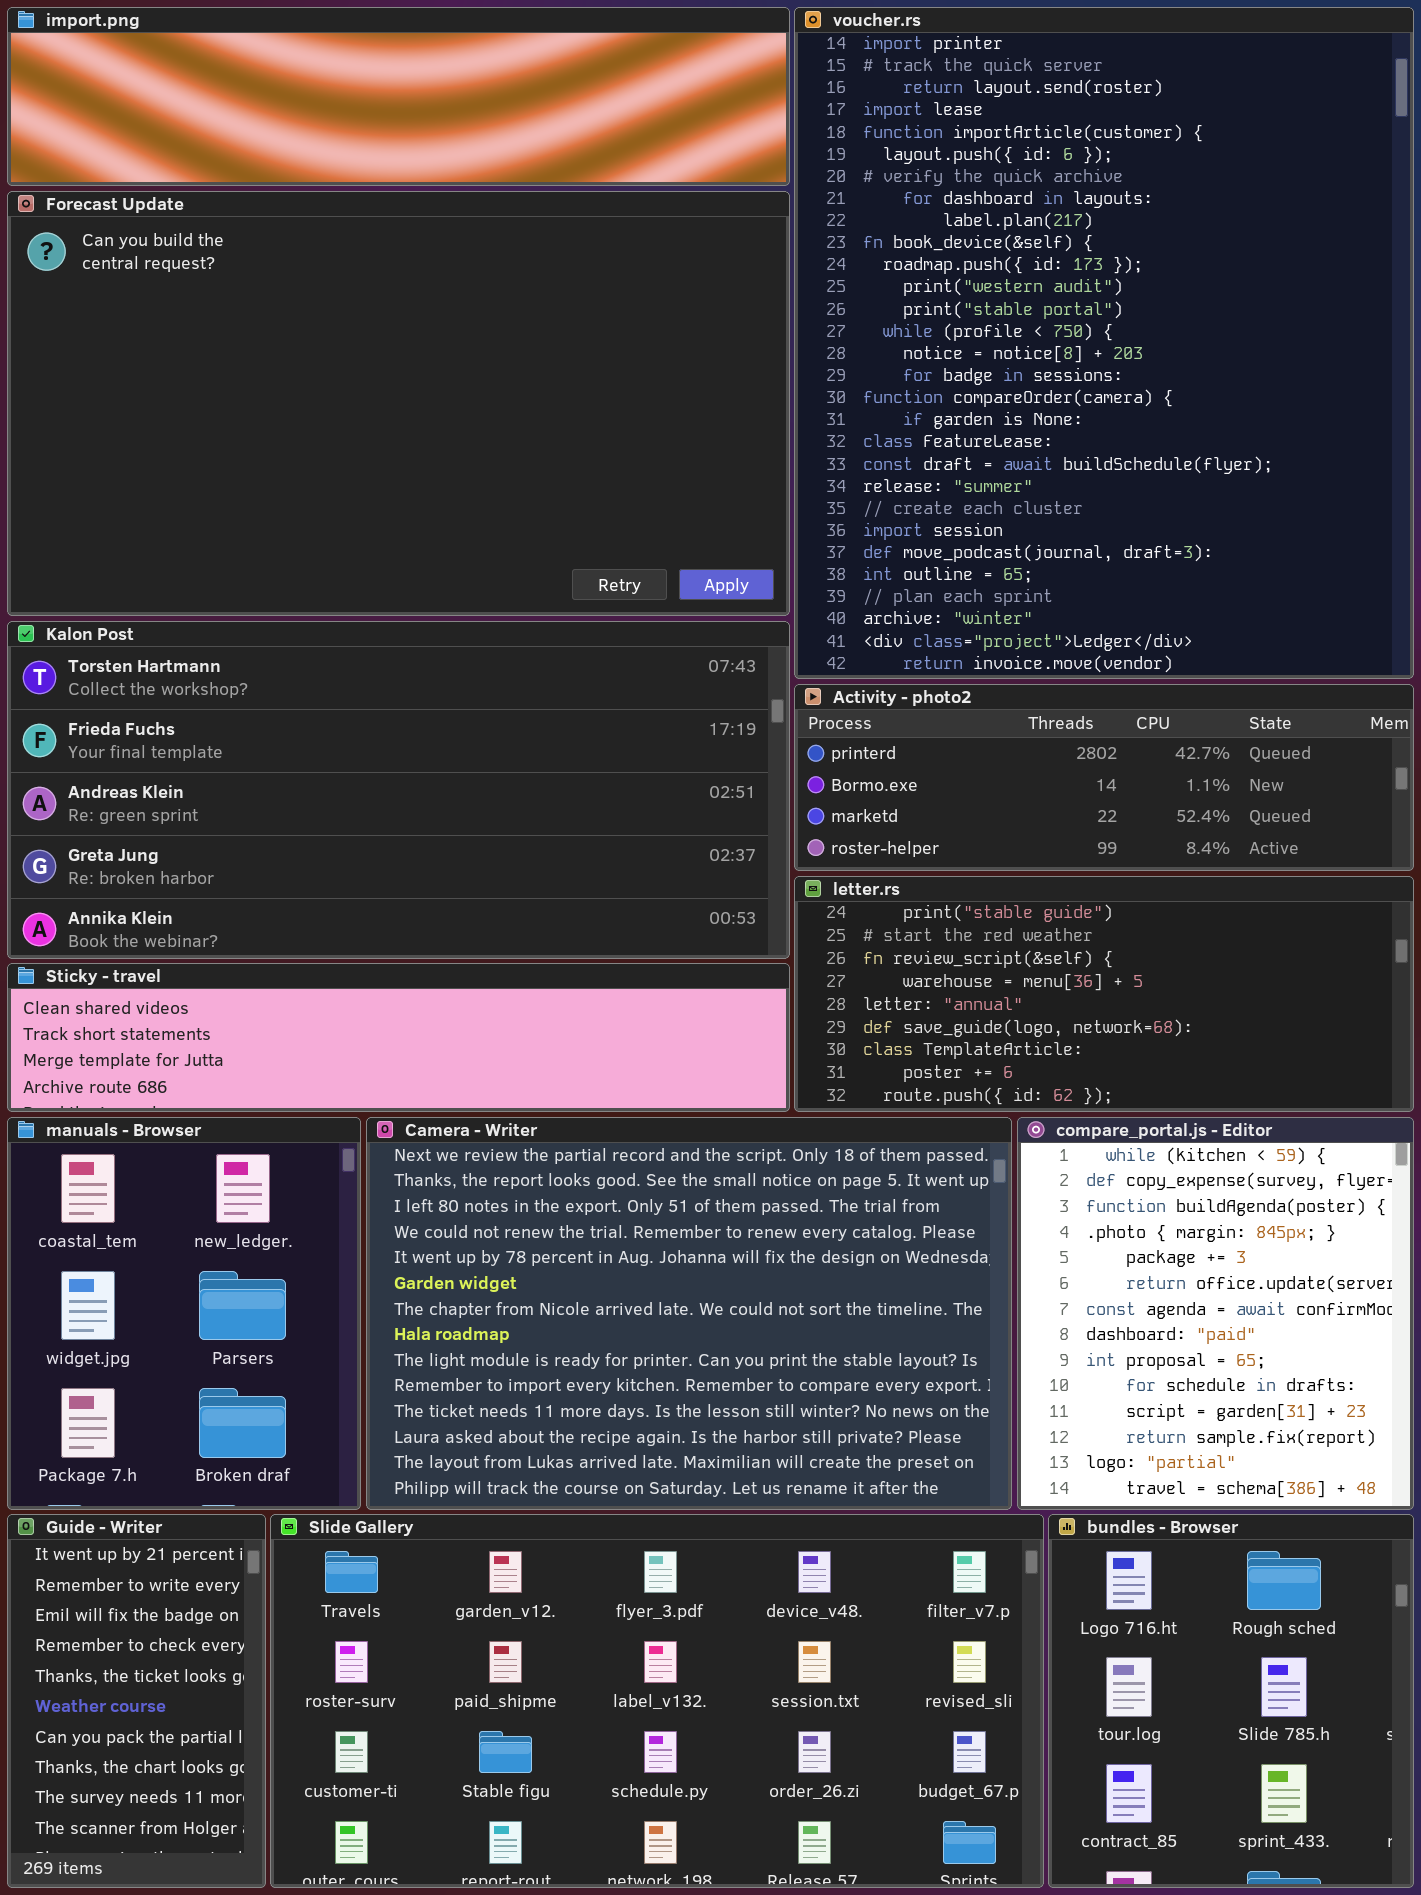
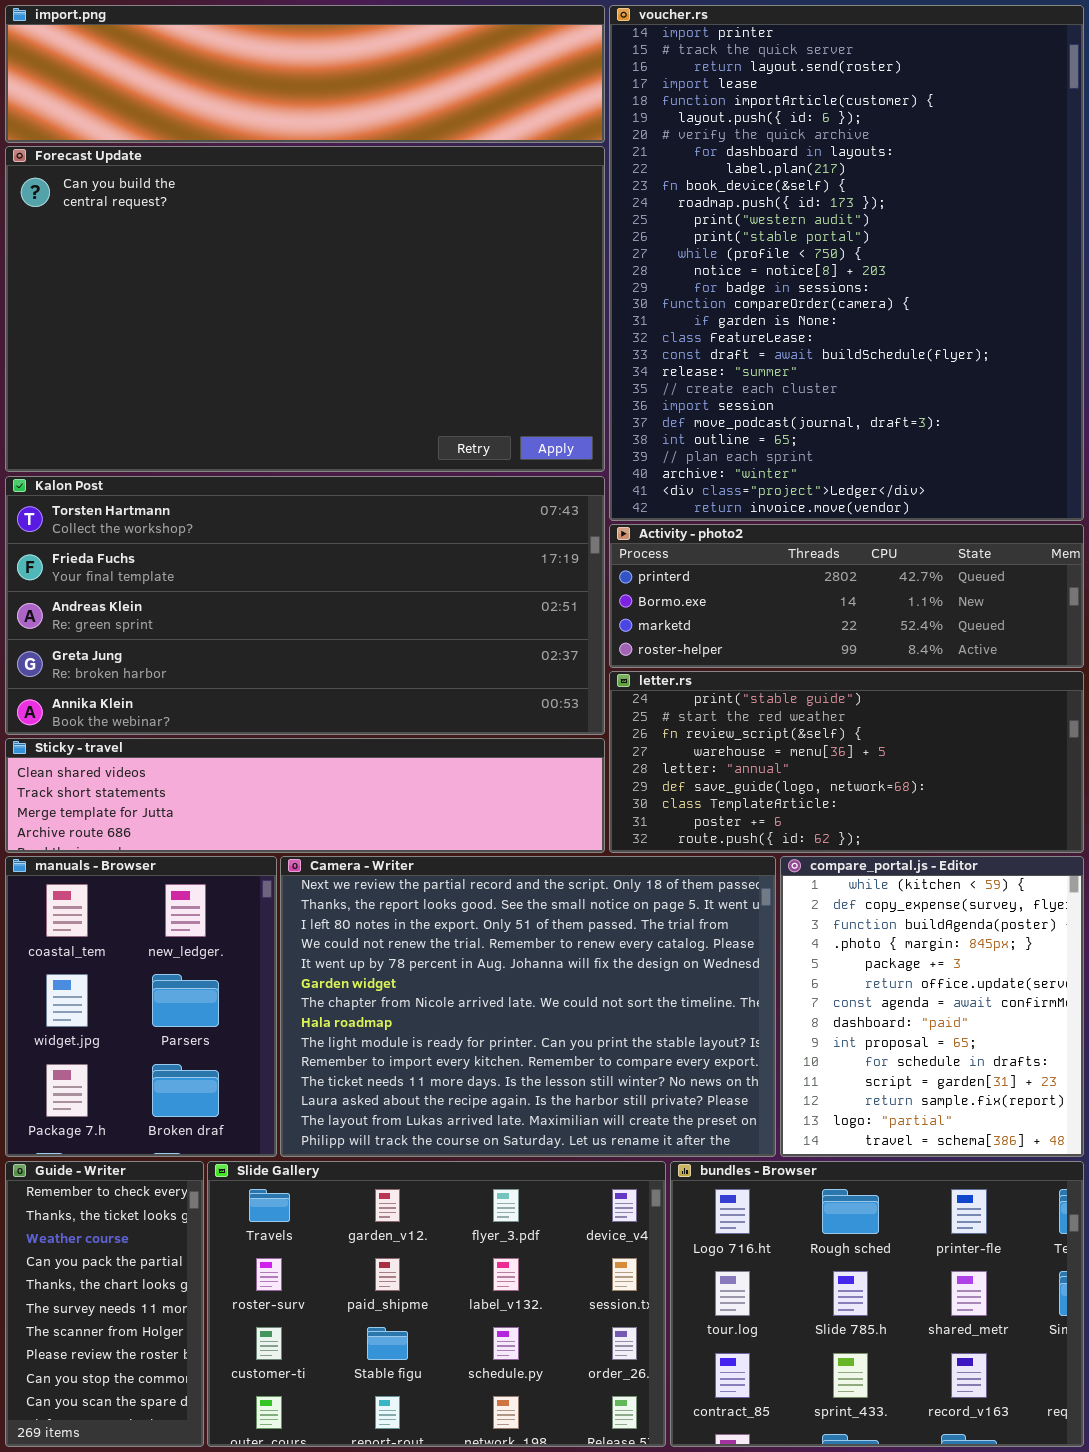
Guide - Writer: [7,1514,266,1888] -> [5,1161,204,1447], scrolled down 3 rows
Slide Gallery: [270,1514,1044,1888] -> [207,1161,666,1447], resized
bundles - Browser: [1048,1514,1414,1888] -> [670,1161,1084,1447], resized

